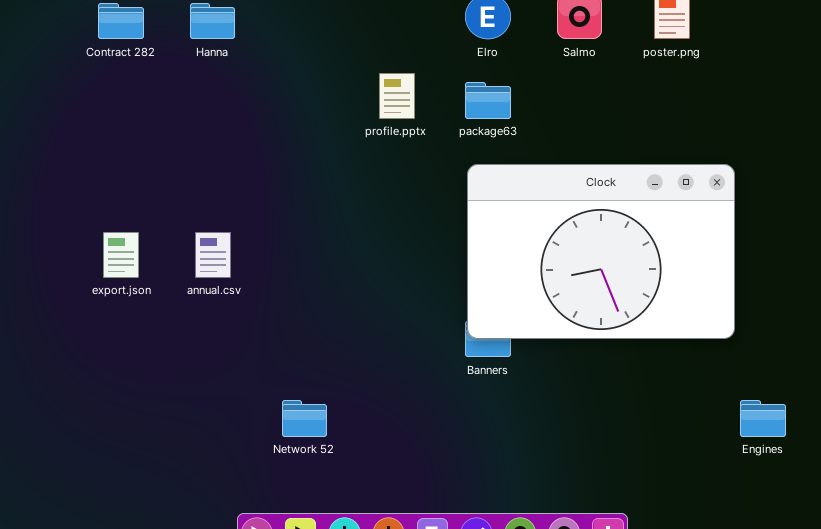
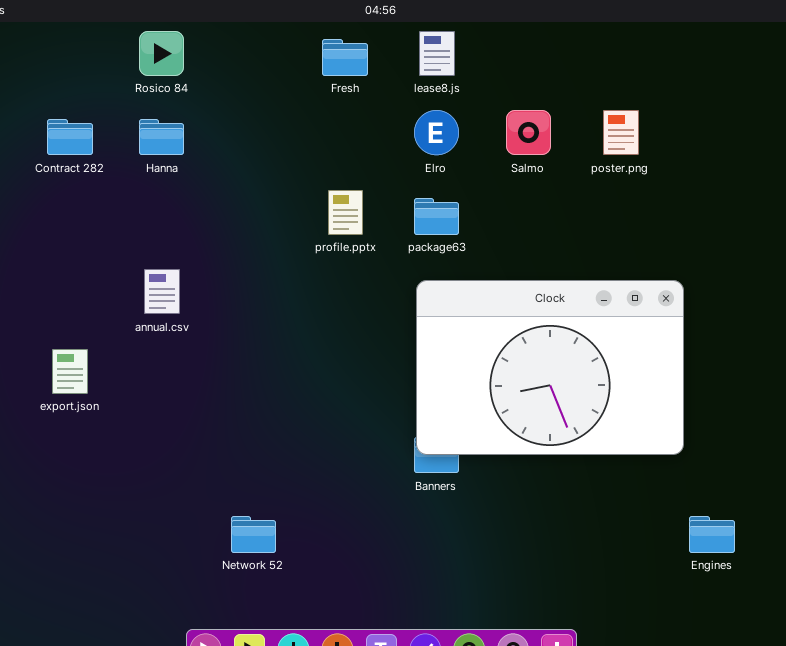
annual.csv: [195,232,231,278] -> [144,269,180,314], moved

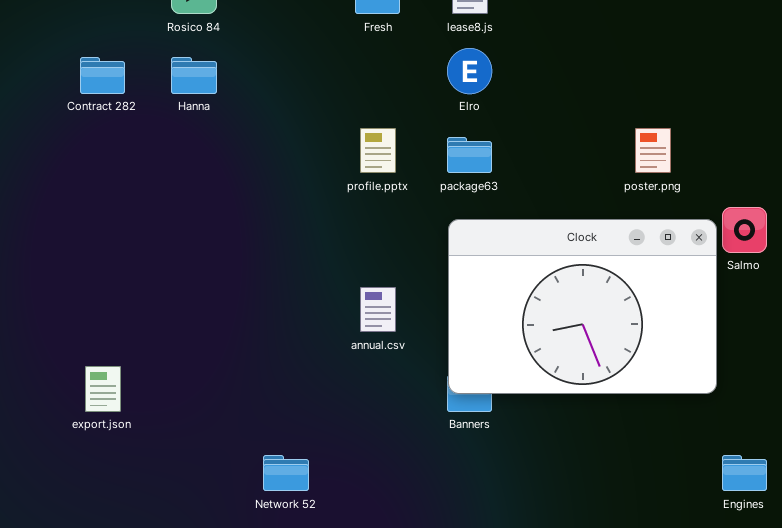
Salmo: [506,110,551,155] -> [722,207,767,253], moved
poster.png: [603,110,639,155] -> [635,128,671,173], moved
annual.csv: [144,269,180,314] -> [360,287,396,332], moved
export.json: [52,349,88,394] -> [85,366,121,412], moved

